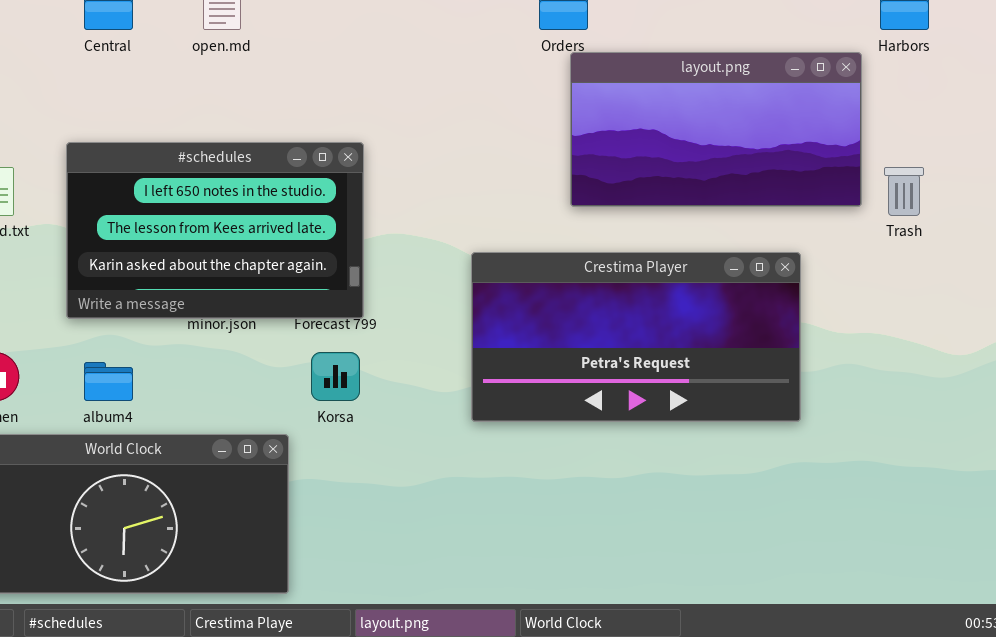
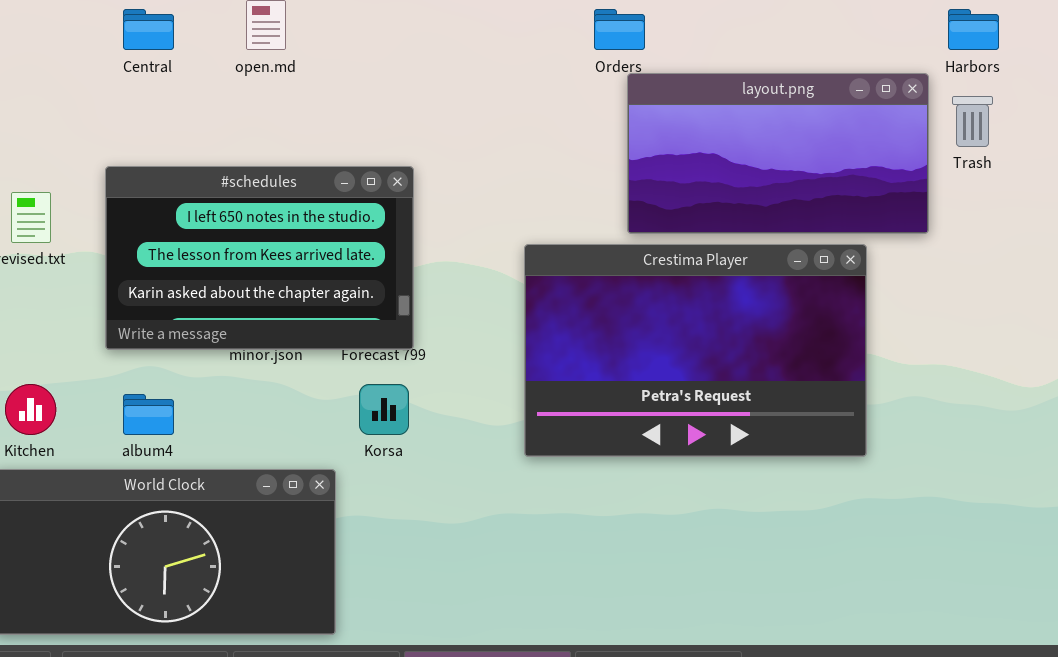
Trash: [884,167,924,216] -> [952,96,993,147], moved
Crestima Player: [471,252,801,422] -> [524,244,867,457], resized

